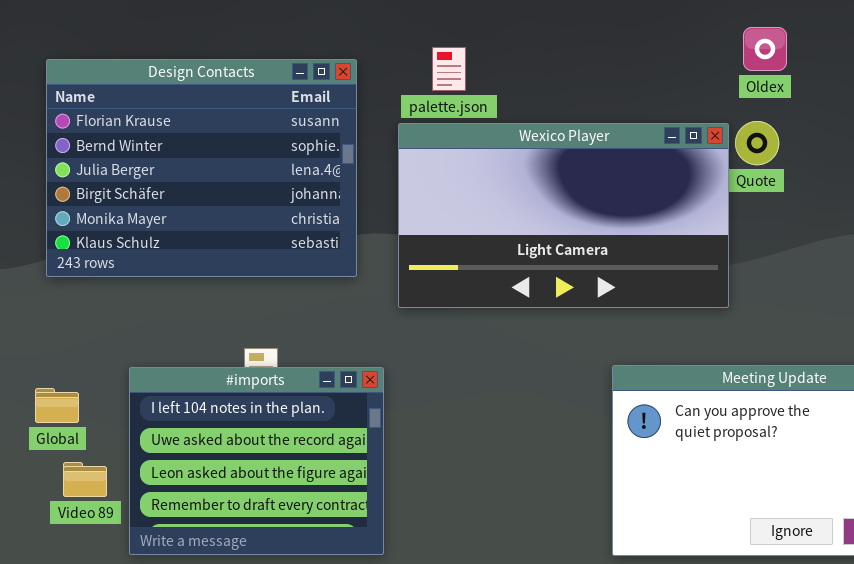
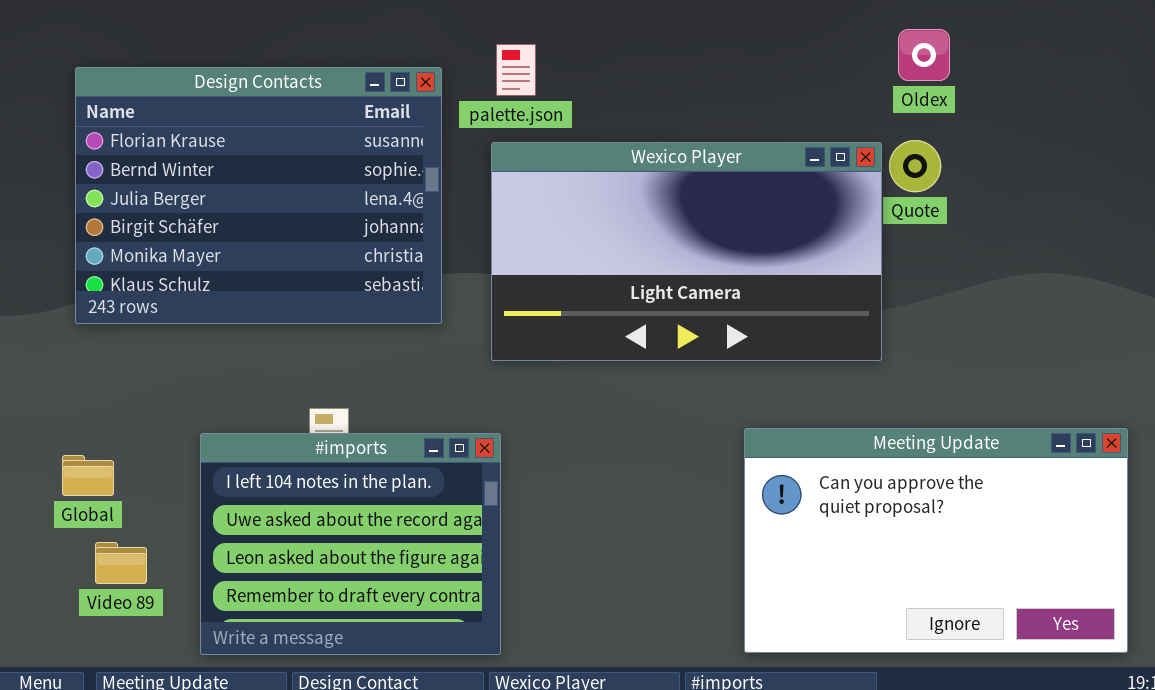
palette.json: [432,47,466,91] -> [496,44,536,96], moved
#imports: [129,367,384,555] -> [200,433,501,655], moved

